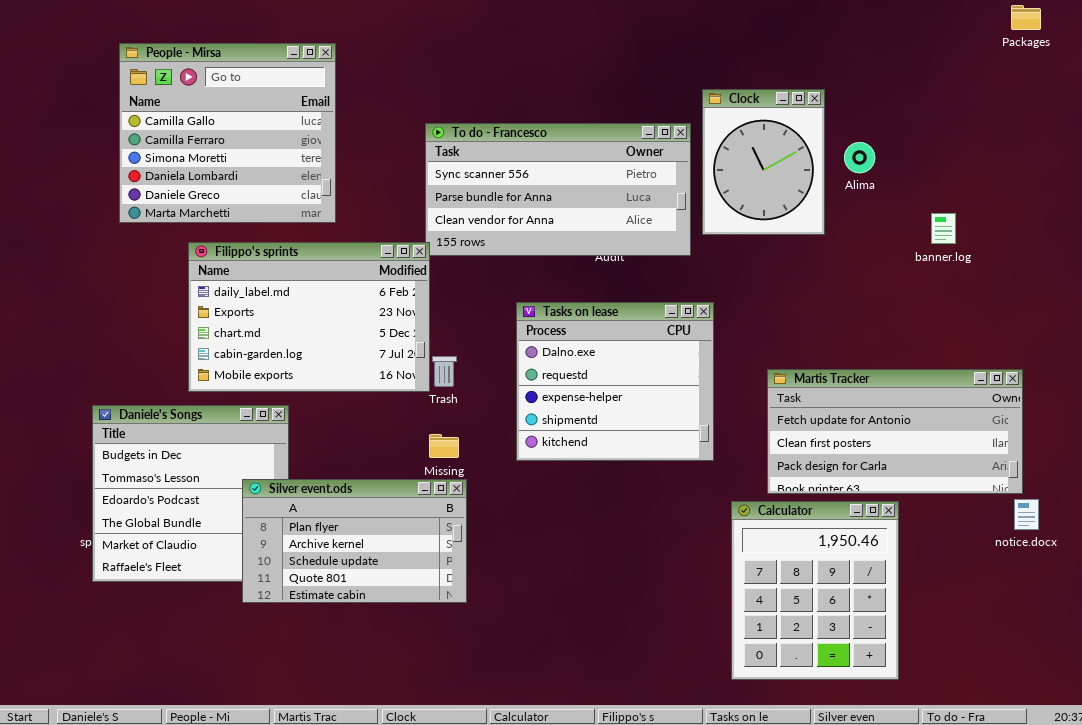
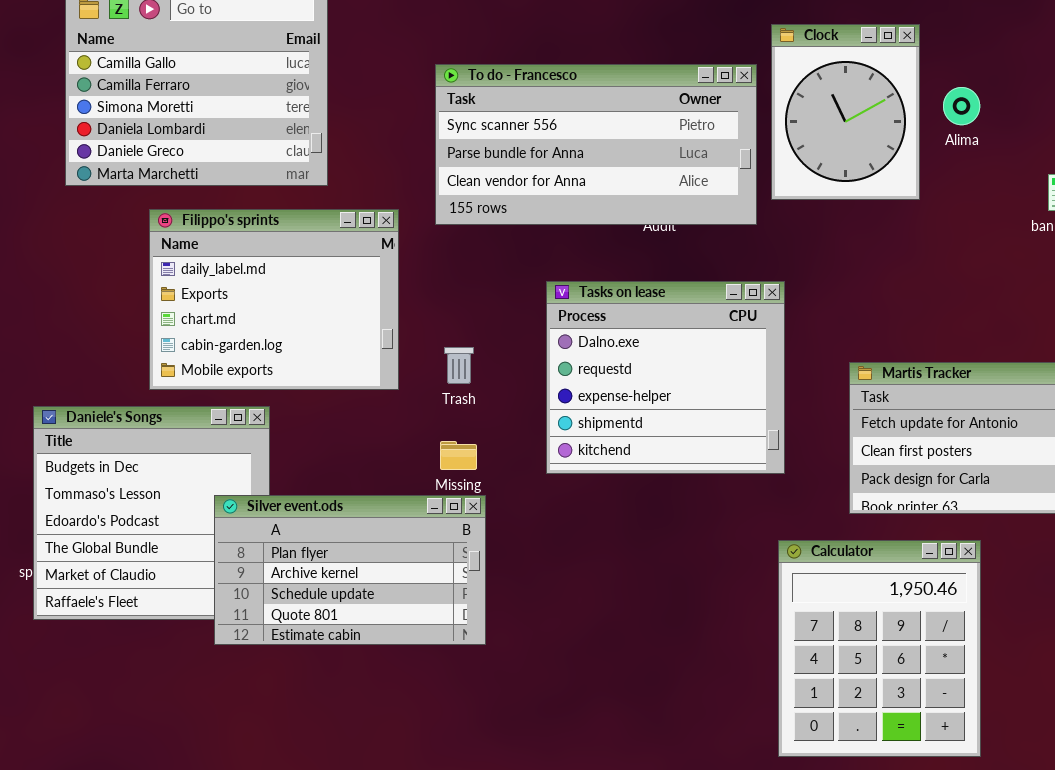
Filippo's sprints: [188,242,430,392] -> [149,209,399,390], resized
Calculator: [731,501,899,680] -> [778,540,981,757], moved

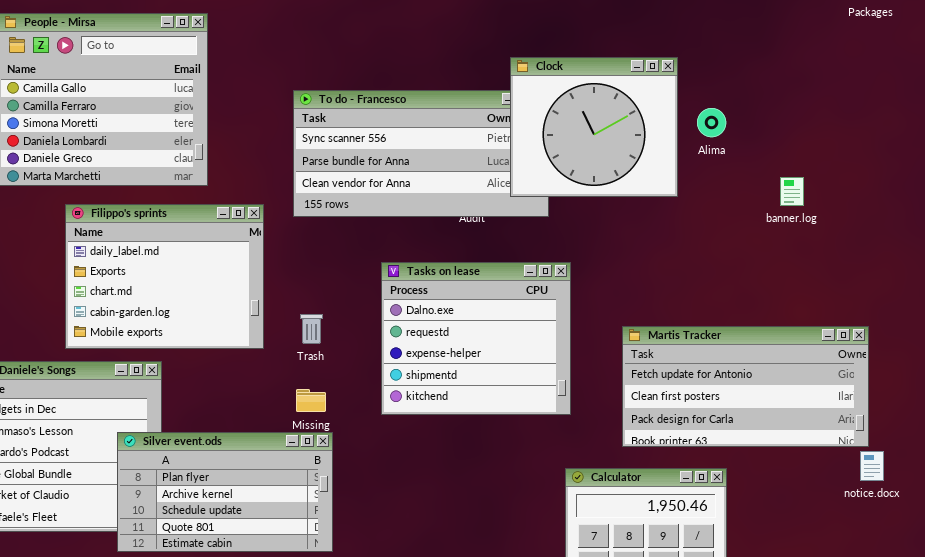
Clock: [771,24,920,200] -> [510,57,678,197], resized

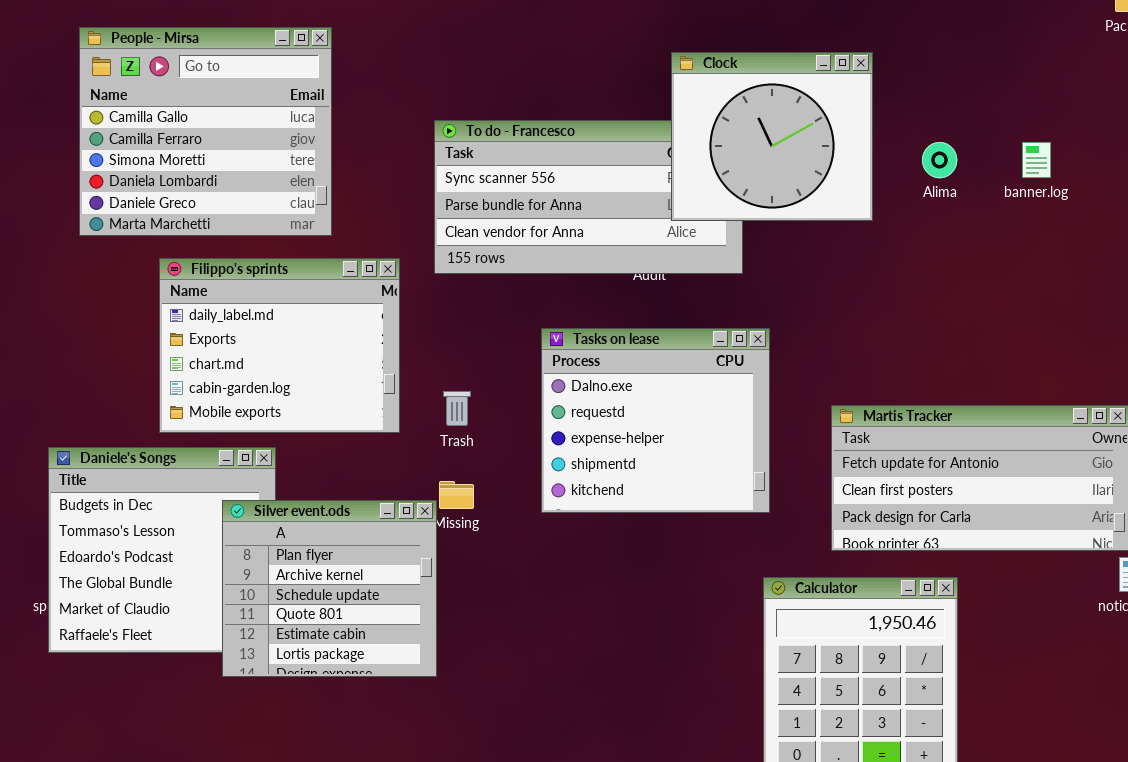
Clock: [510,57,678,197] -> [671,52,873,221], moved
banner.log: [780,177,804,206] -> [1022,142,1051,178], moved
Silver event.ods: [117,432,333,552] -> [222,500,437,677], resized

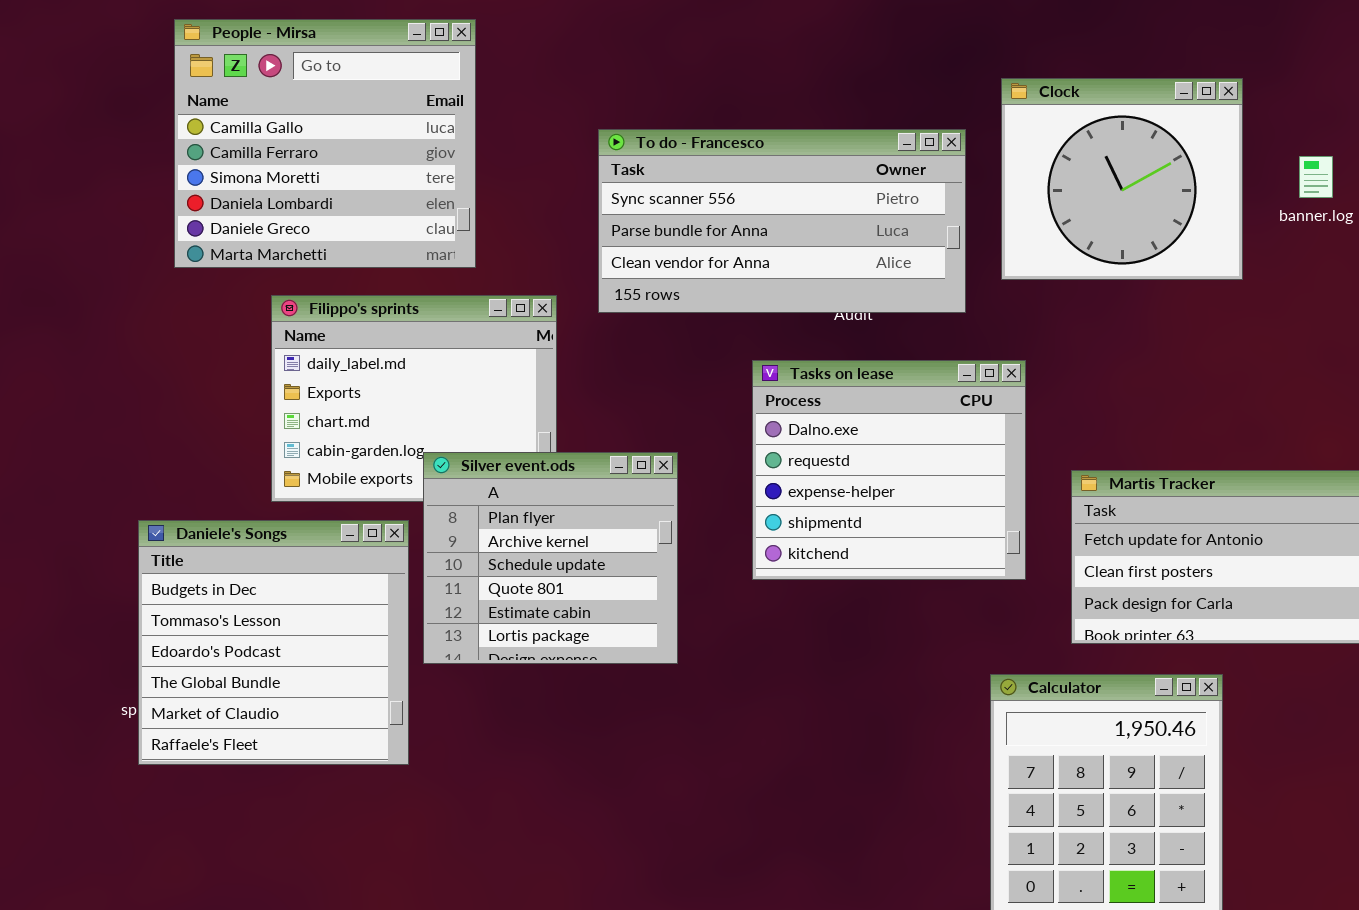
Clock: [671,52,873,221] -> [1001,78,1243,280], moved
Tasks on lease: [541,328,770,513] -> [752,360,1026,580], moved
Silver event.ods: [222,500,437,677] -> [423,452,678,664], moved

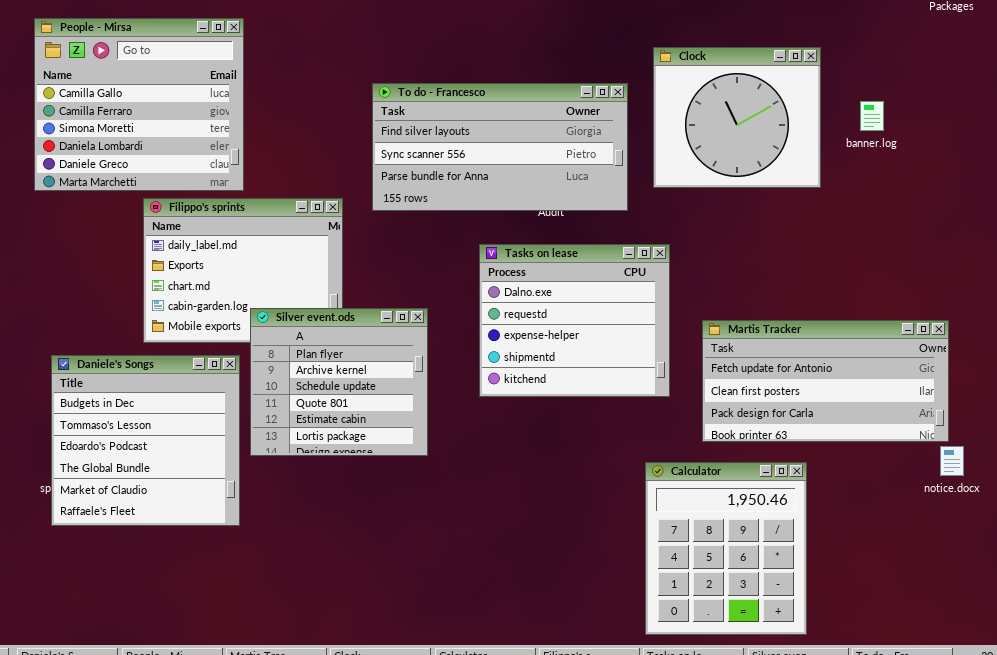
People - Mirsa: [174,19,476,268] -> [34,18,244,191], moved
To do - Francesco: [598,129,966,313] -> [372,83,628,211], scrolled up 1 row

